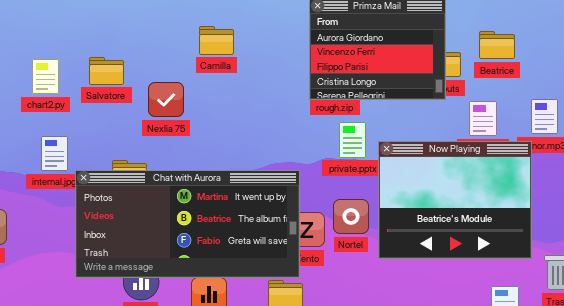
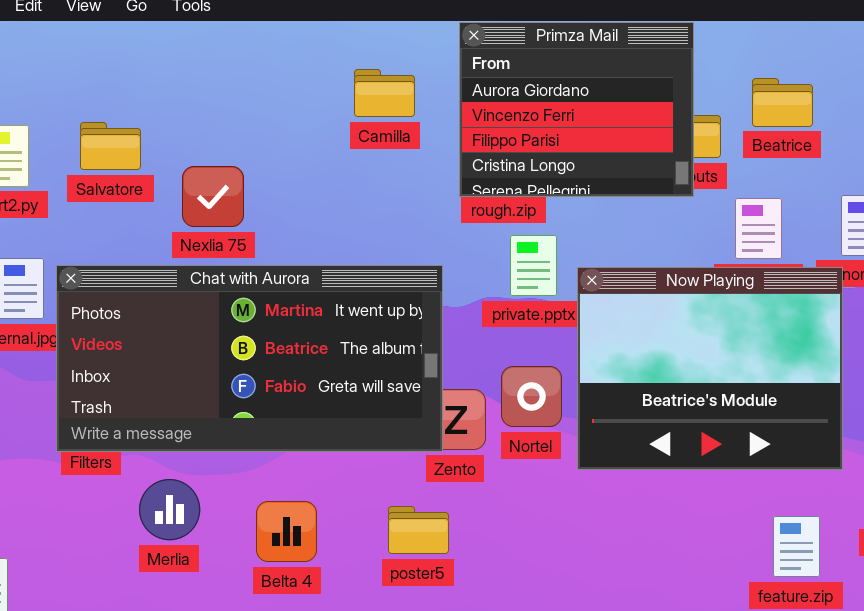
Camilla: [199,26,234,55] -> [354,69,415,117], moved
Chat with Aurora: [75,170,300,278] -> [56,265,443,452], moved

